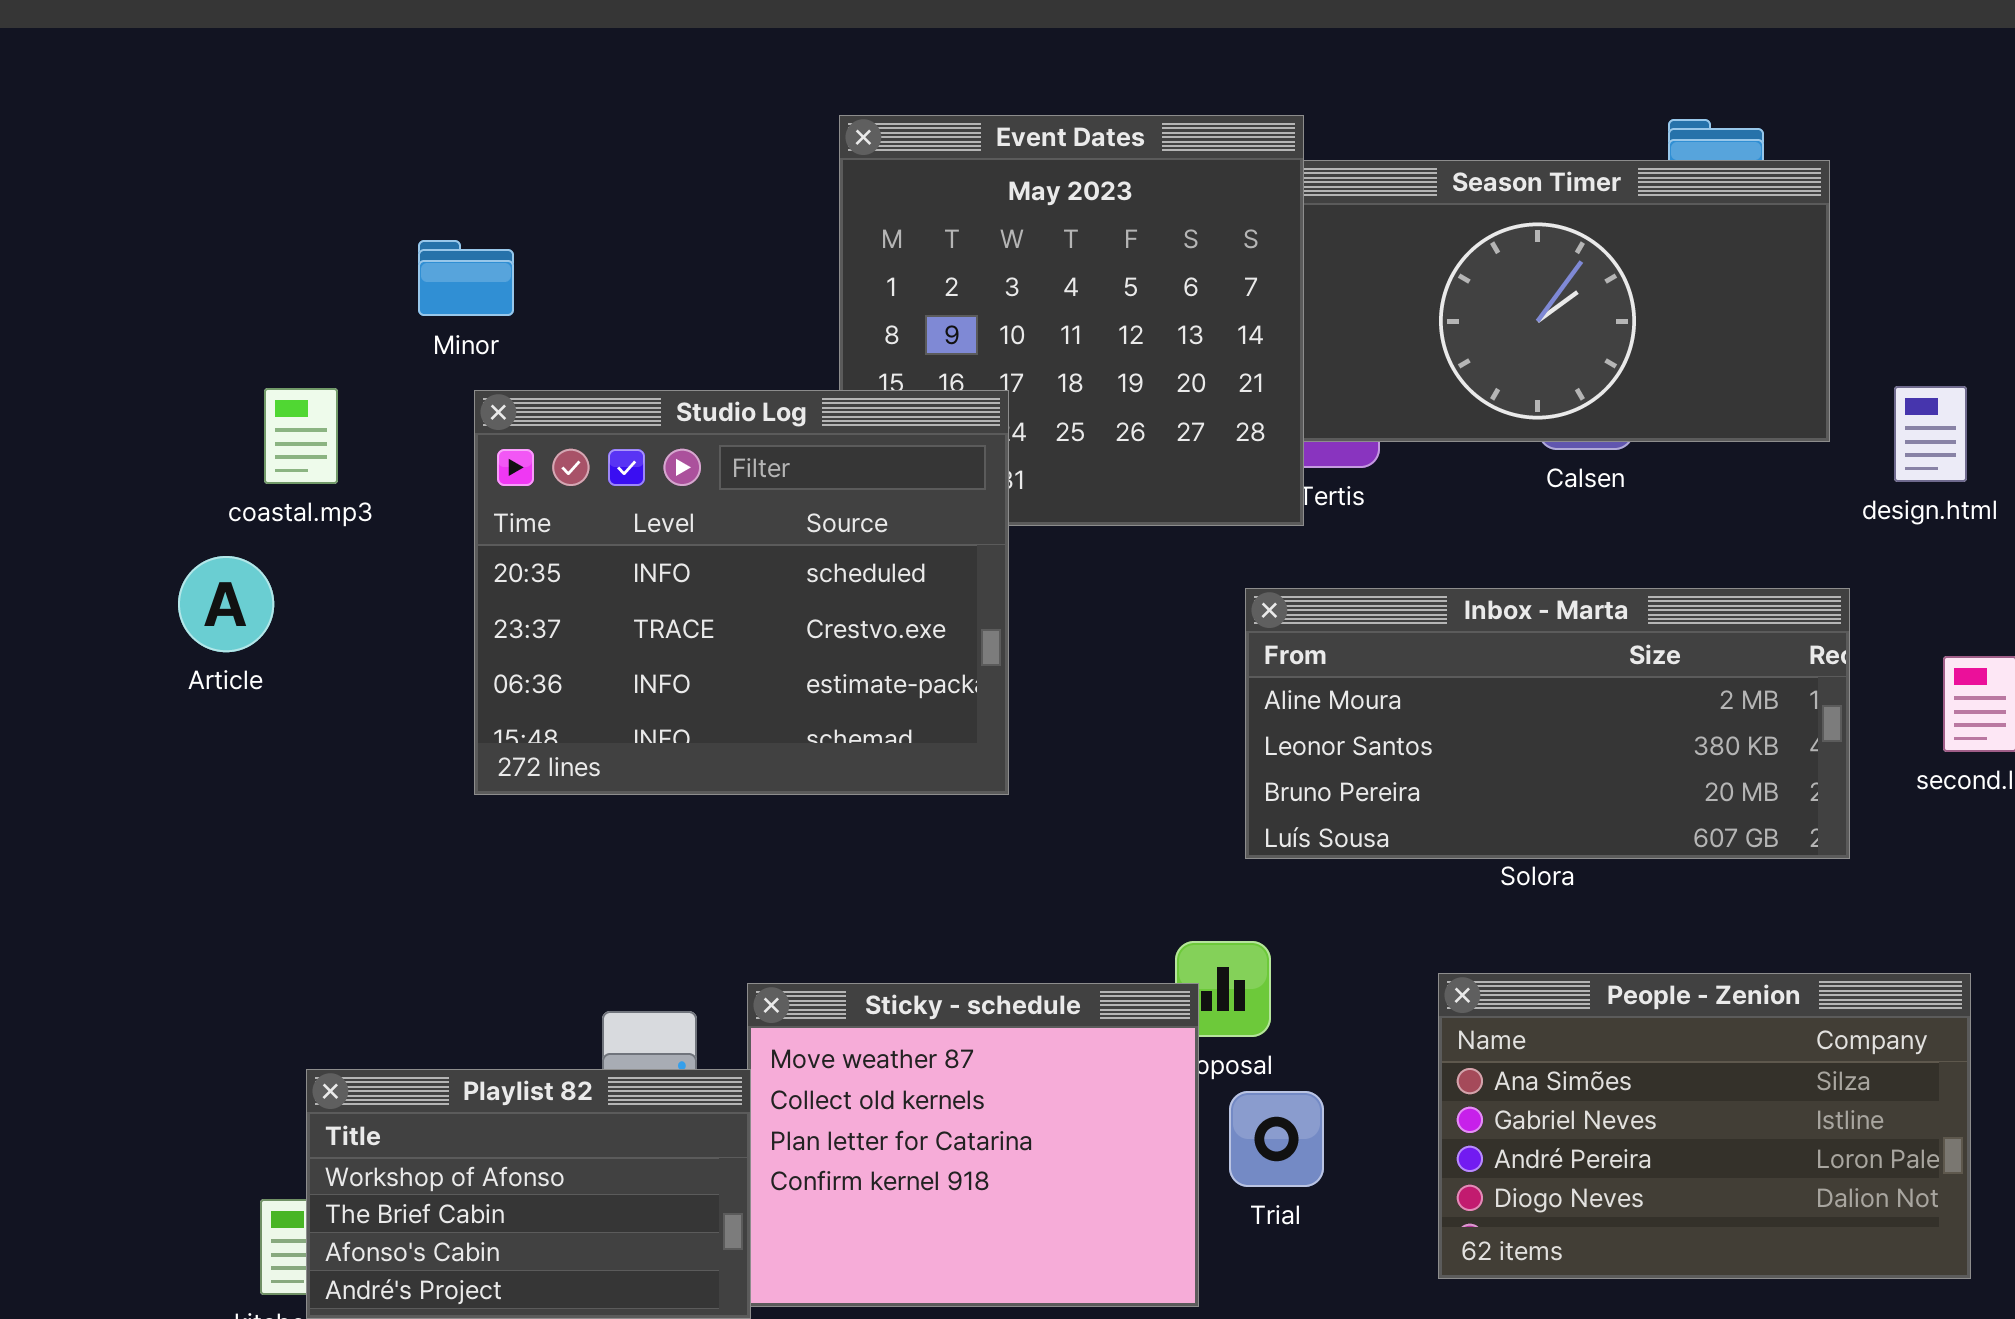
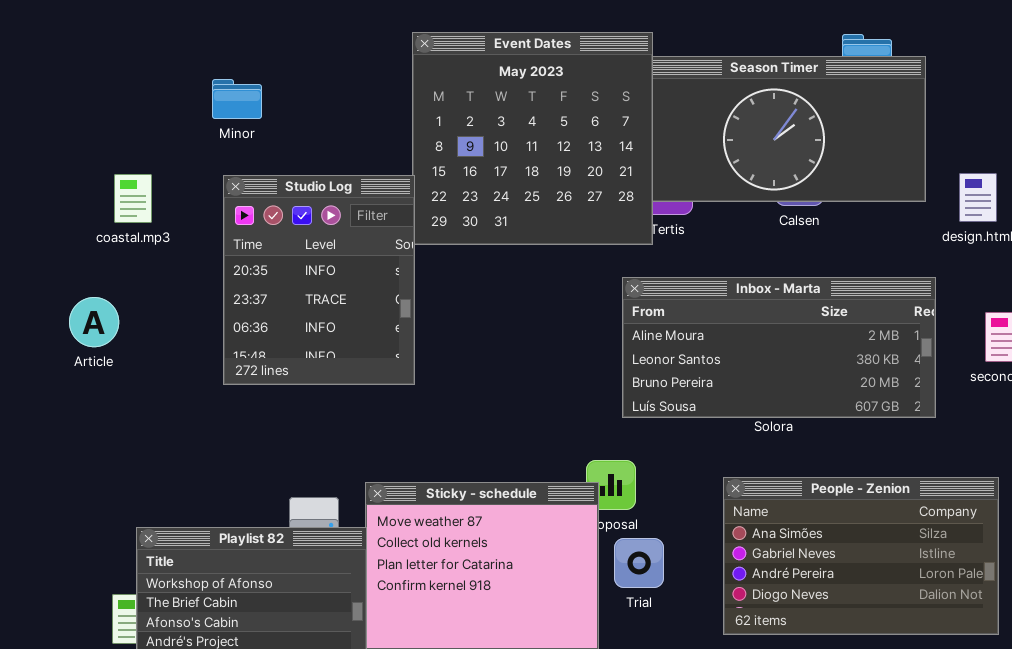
Minor: [418,240,514,316] -> [212,79,262,119], moved
Studio Log: [474,390,1009,795] -> [223,175,415,385], resized
Article: [178,556,274,652] -> [69,297,119,347], moved

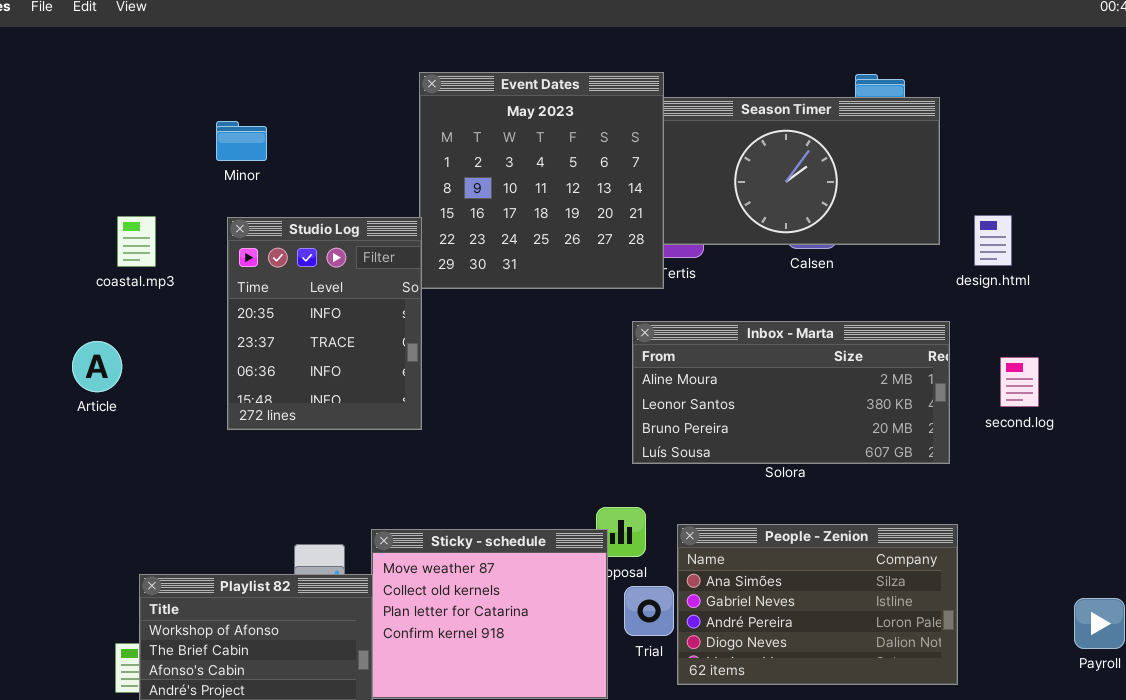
People - Zenion: [723,477,999,635] -> [677,524,958,685], moved

